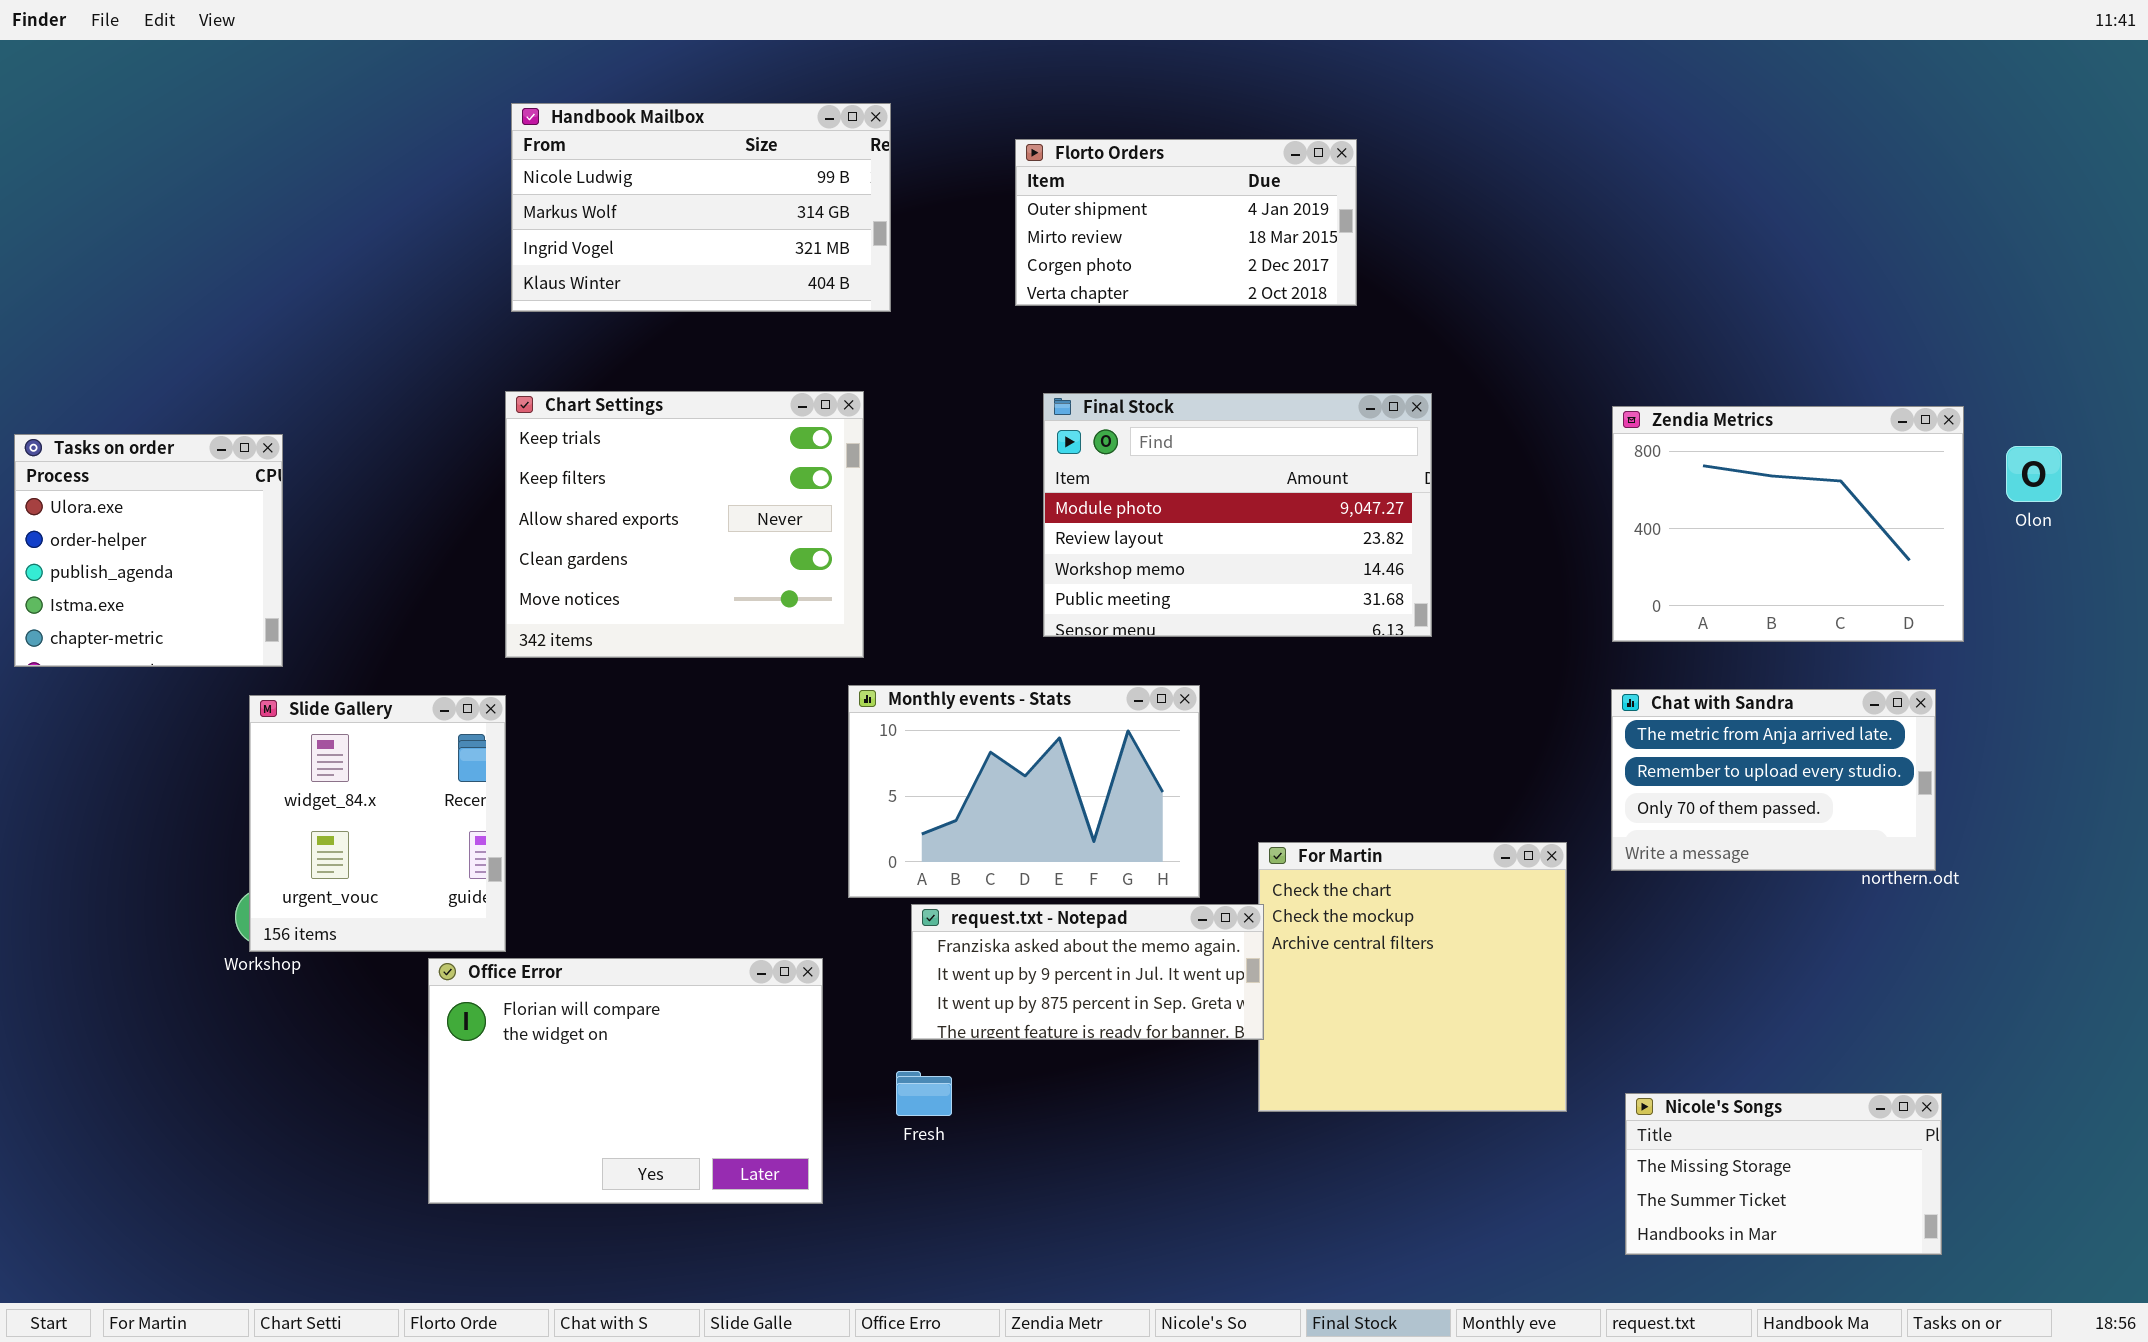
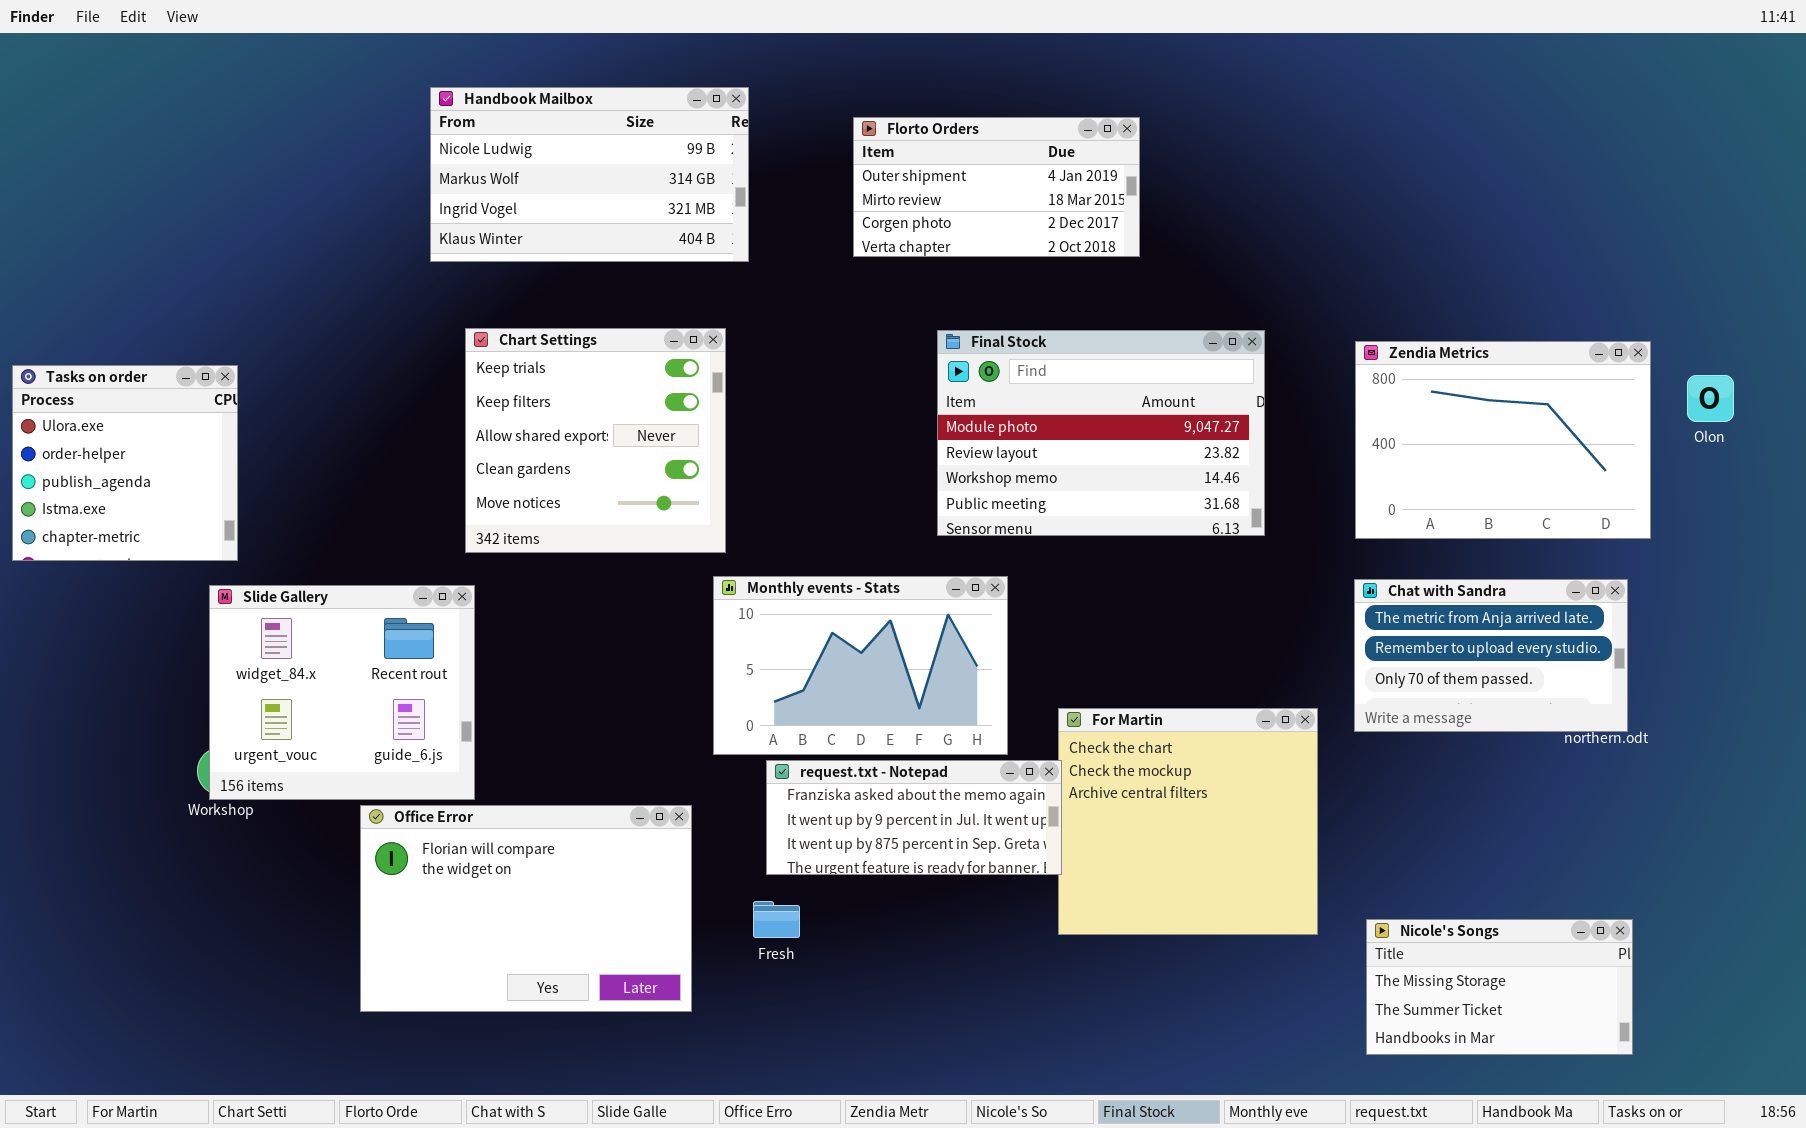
Chart Settings: [505,391,864,658] -> [465,328,726,553], resized
Final Stock: [1043,393,1432,637] -> [937,330,1265,536], moved
Slide Gallery: [249,695,506,952] -> [209,585,475,800], resized

